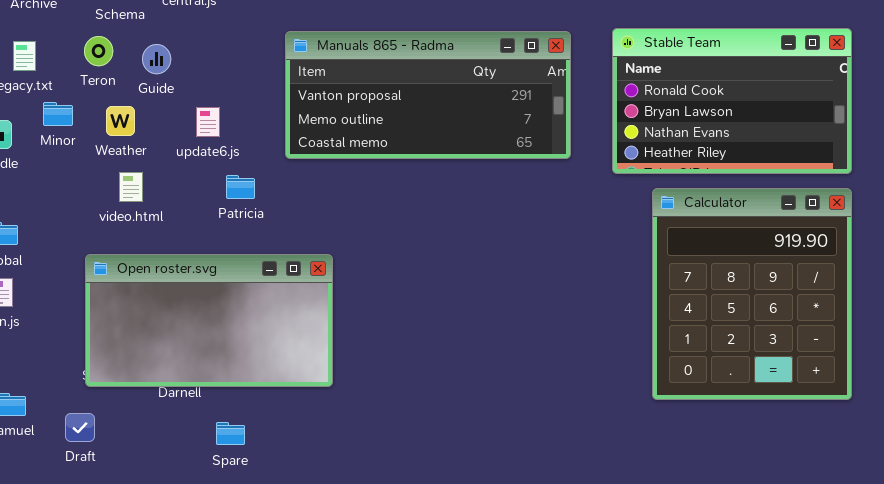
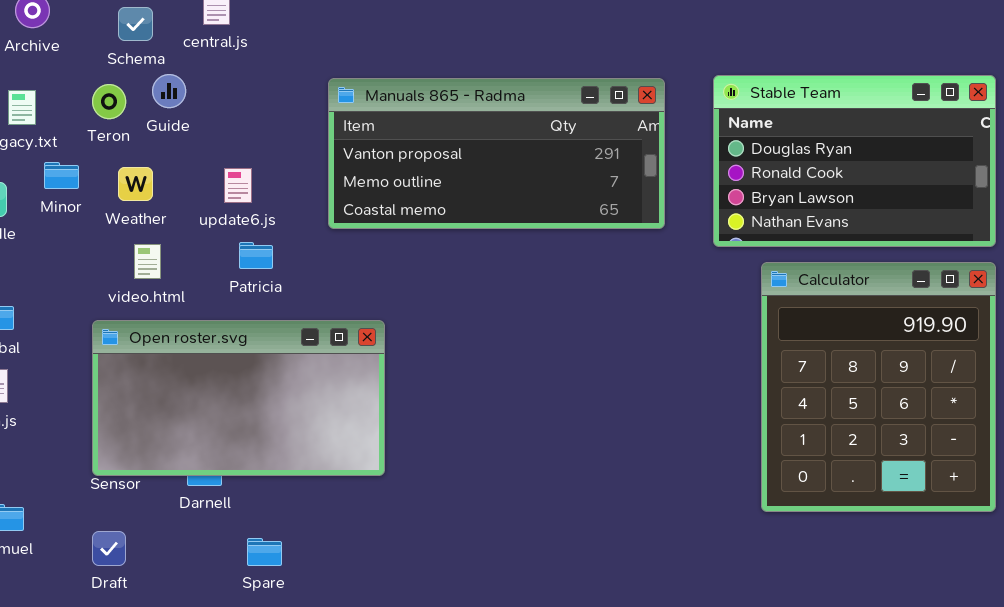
Stable Team: [612,28,852,174] -> [713,75,996,247], scrolled up 1 row
Guide: [142,44,171,74] -> [152,74,186,108], moved
Patricia: [226,175,255,199] -> [239,242,273,269], moved
Open roster.svg: [85,254,333,387] -> [92,320,385,476], moved
Draft: [65,413,95,442] -> [92,531,126,566], moved

